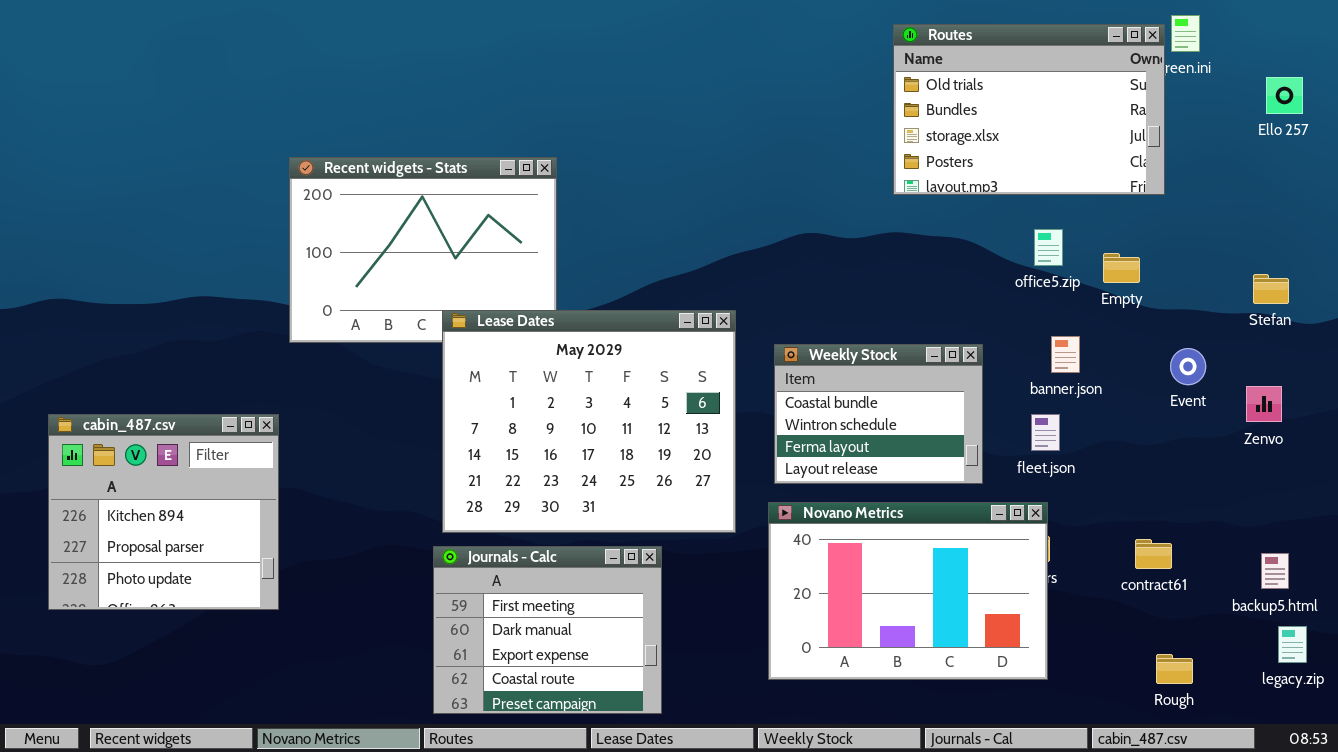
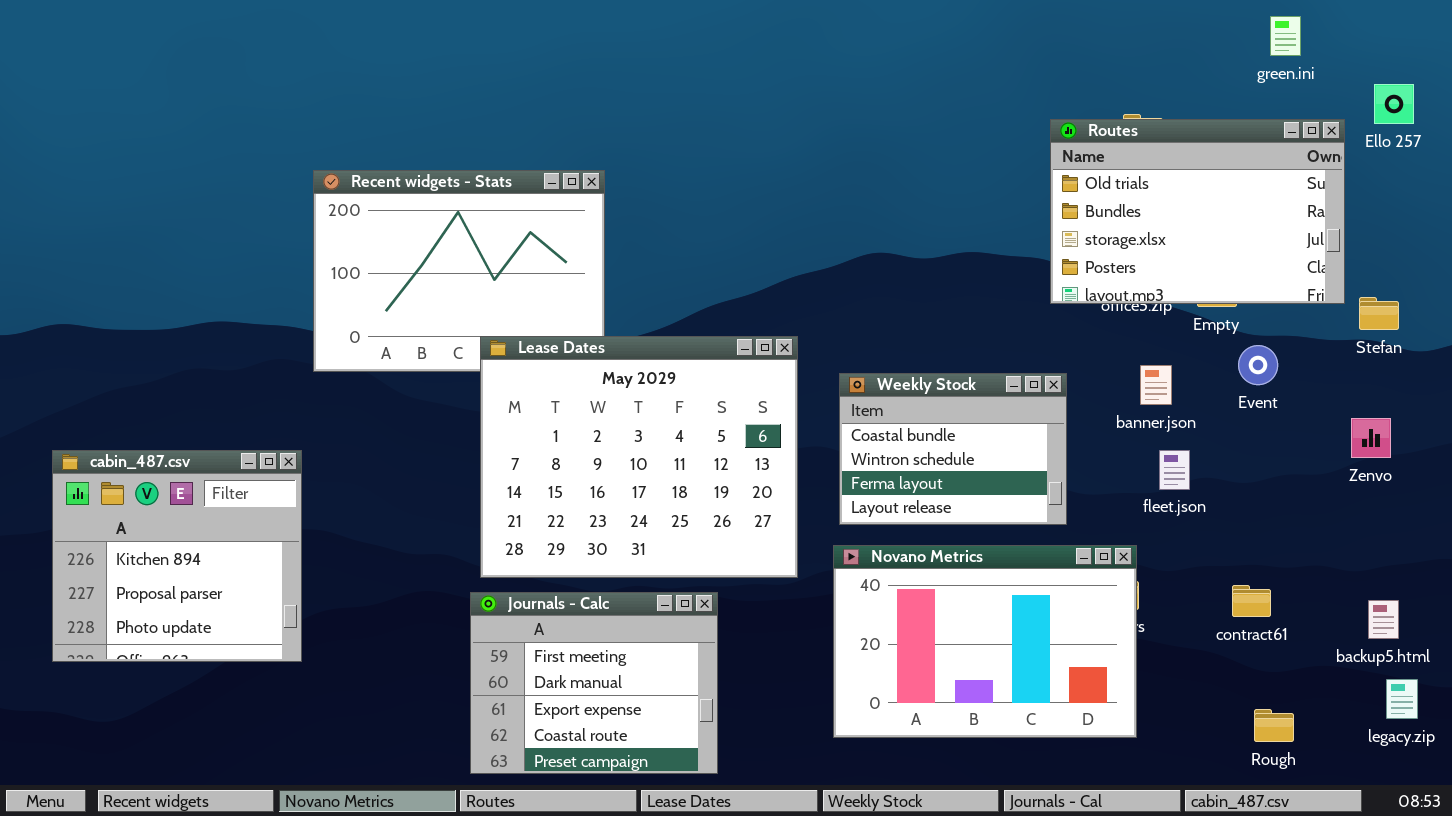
Routes: [893,24,1165,195] -> [1050,119,1345,304], moved
Event: [1170,348,1206,385] -> [1238,345,1278,385], moved
fleet.json: [1031,414,1060,451] -> [1159,450,1190,490], moved

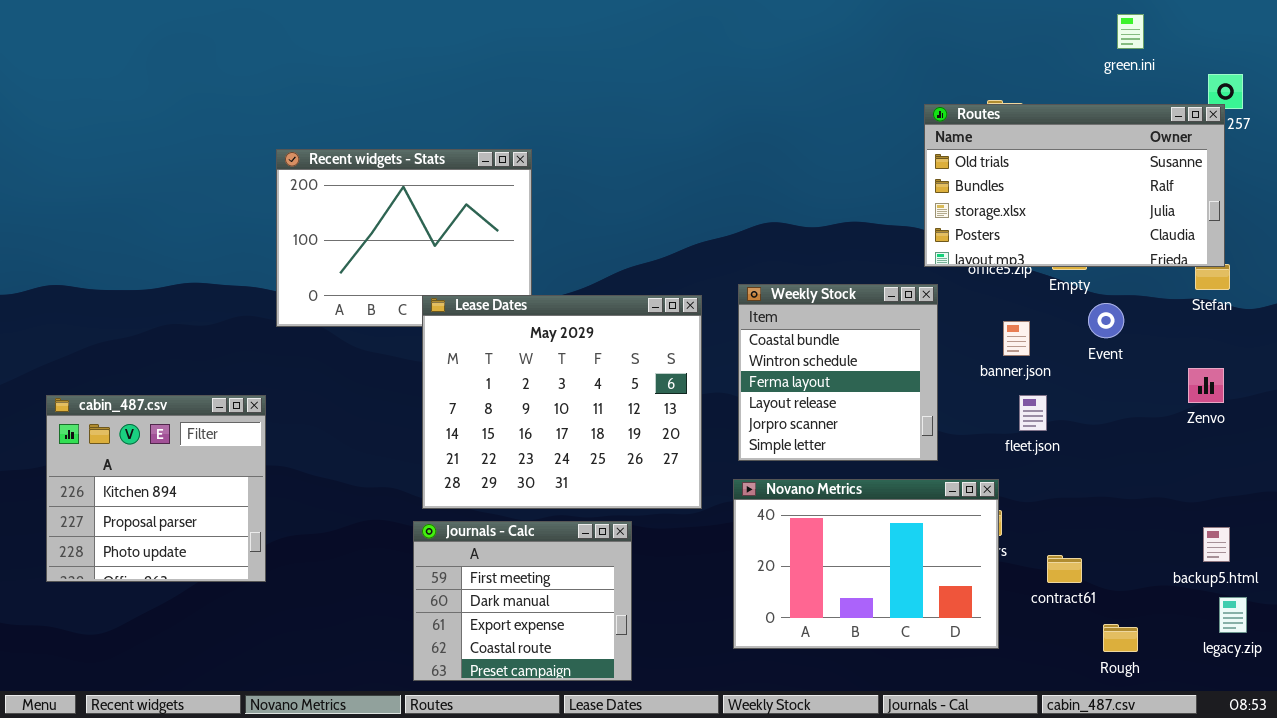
Routes: [1050,119,1345,304] -> [924,104,1225,267], resized
Weekly Stock: [839,373,1067,525] -> [738,284,938,461], resized
contract61: [1232,585,1271,617] -> [1047,555,1082,583], moved

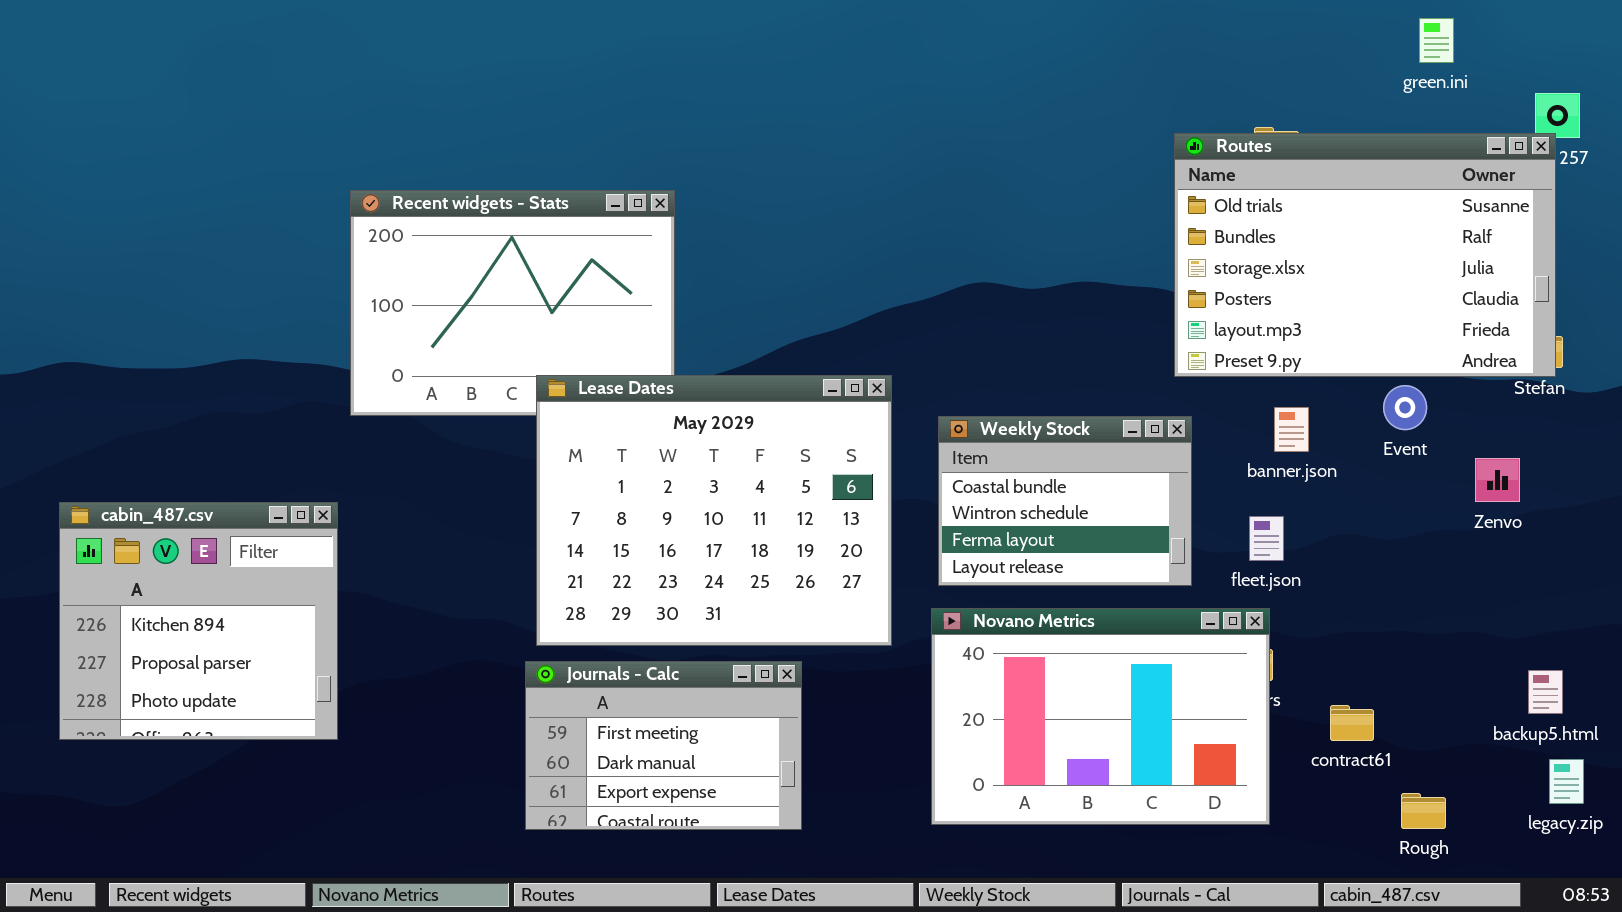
Routes: [924,104,1225,267] -> [1174,133,1556,377], resized
Weekly Stock: [738,284,938,461] -> [938,416,1192,586], resized
Zenvo: [1188,368,1224,403] -> [1475,458,1520,502], moved
fleet.json: [1019,395,1047,431] -> [1249,516,1284,561], moved
Journals - Calc: [413,521,632,681] -> [525,661,802,830], resized

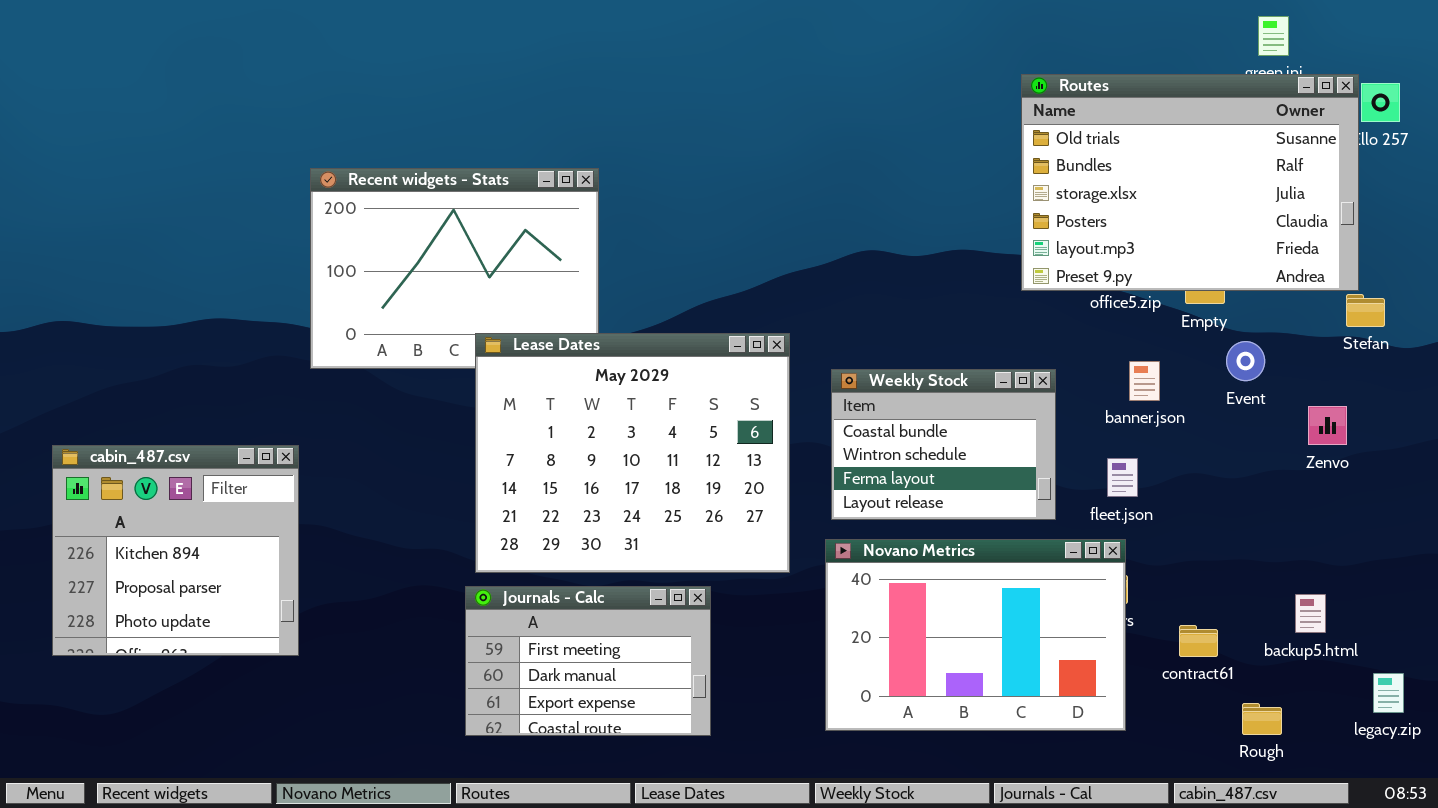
Routes: [1174,133,1556,377] -> [1021,74,1359,291], moved
backup5.html: [1528,670,1563,714] -> [1295,594,1326,633], moved

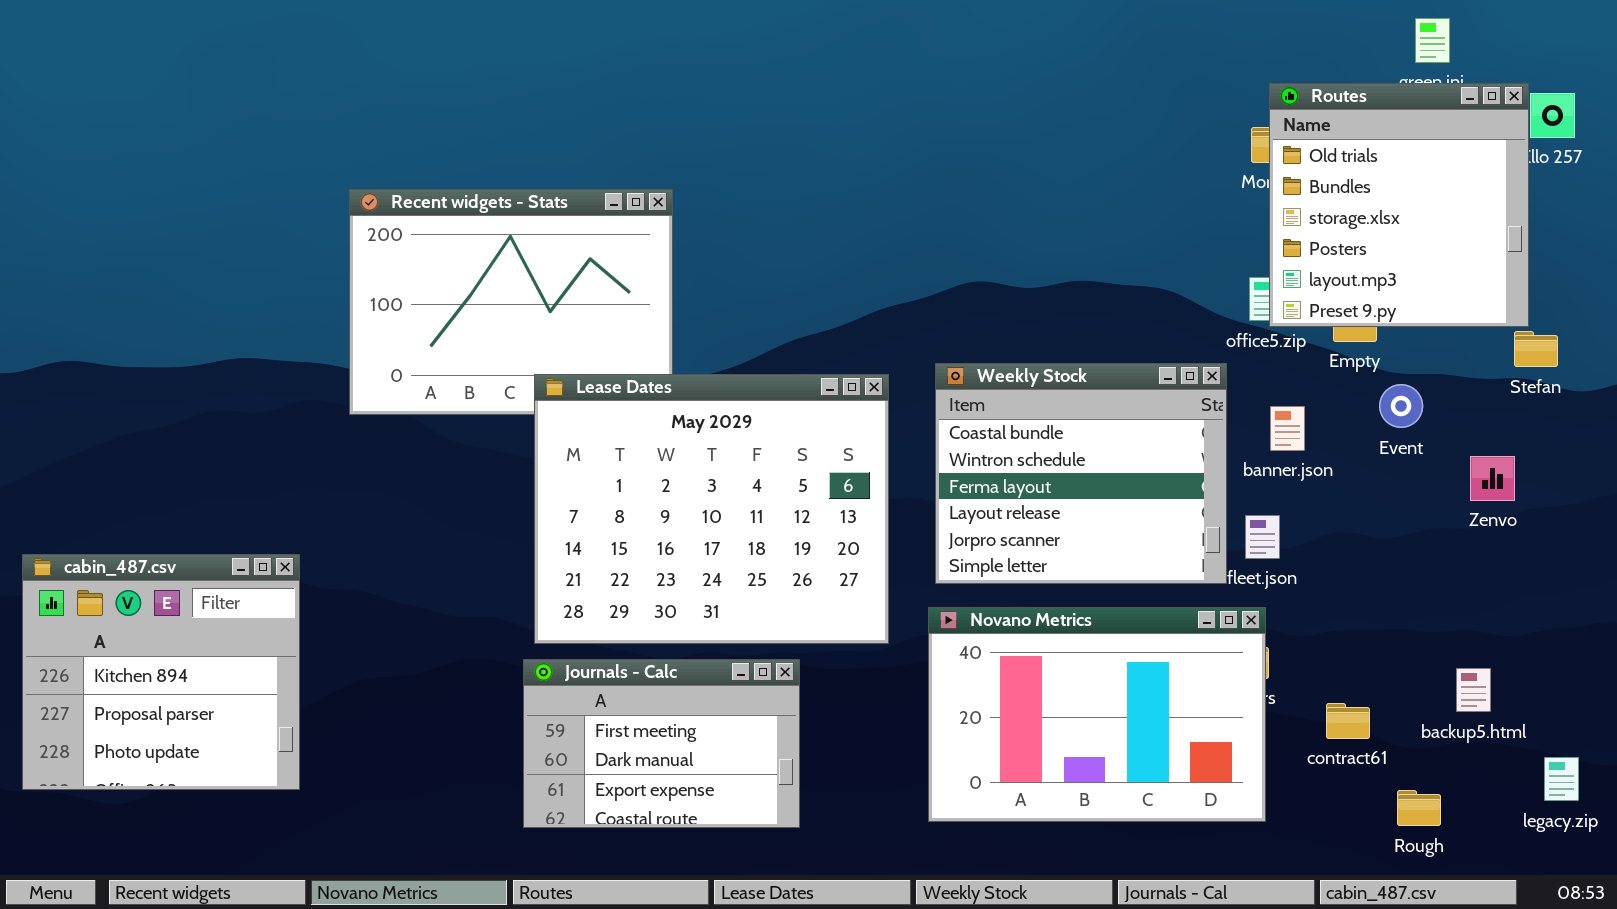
Routes: [1021,74,1359,291] -> [1269,83,1529,327], resized
Weekly Stock: [831,369,1056,520] -> [935,363,1227,584], resized
cabin_487.csv: [52,445,299,656] -> [22,554,300,790], moved

